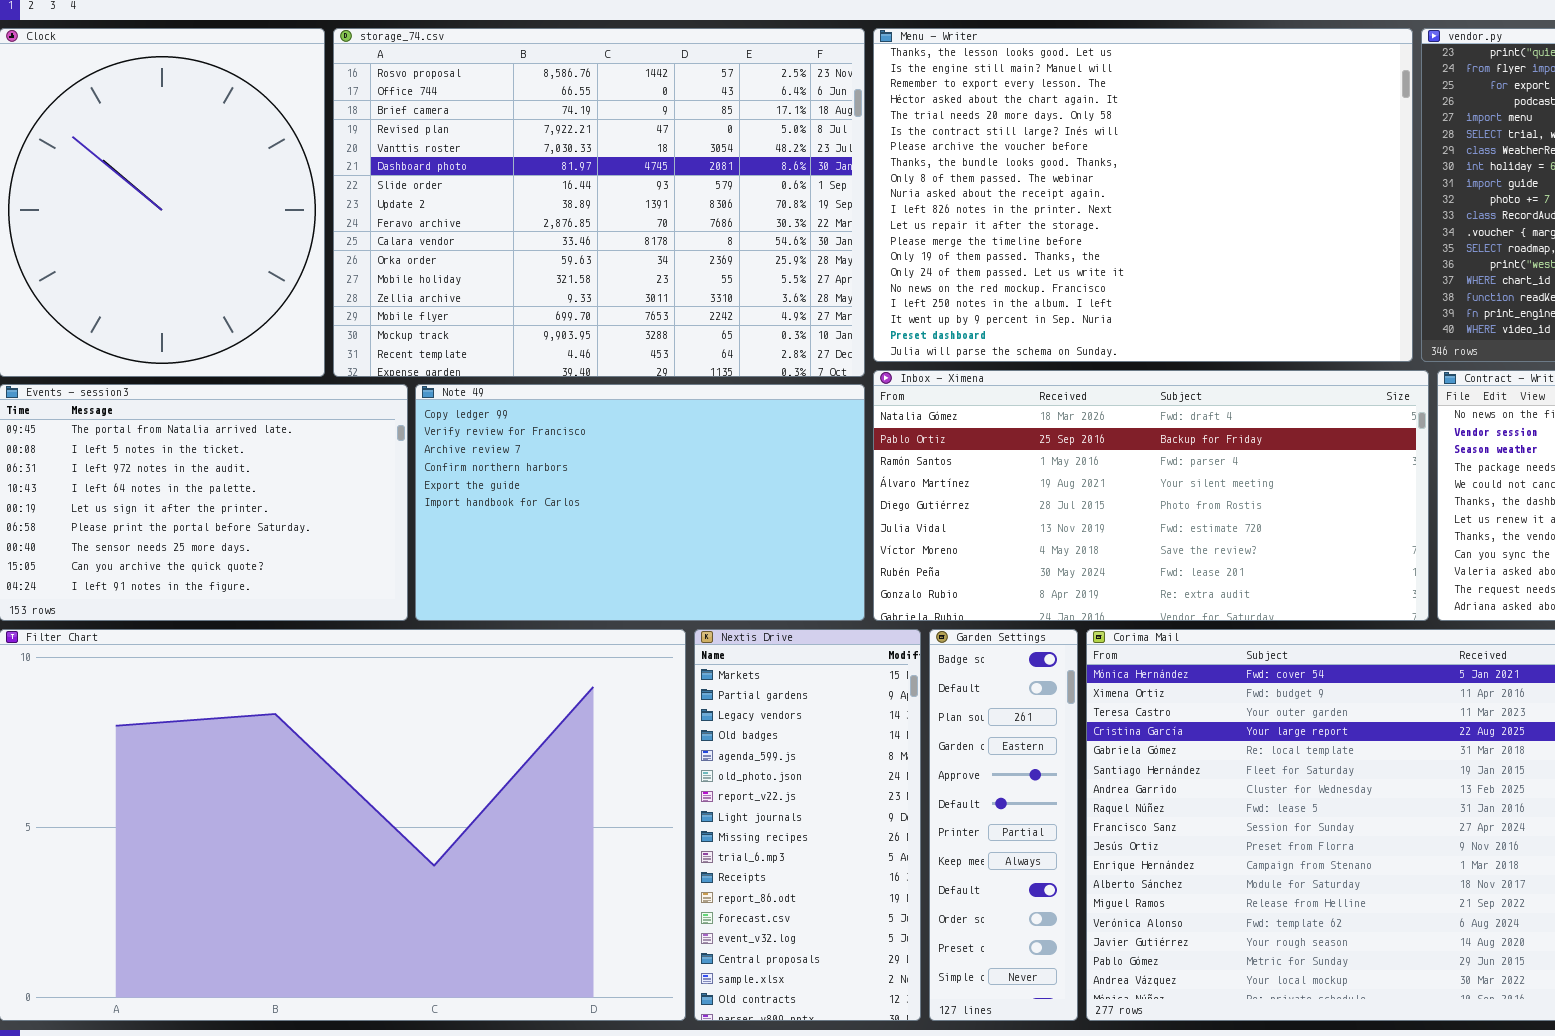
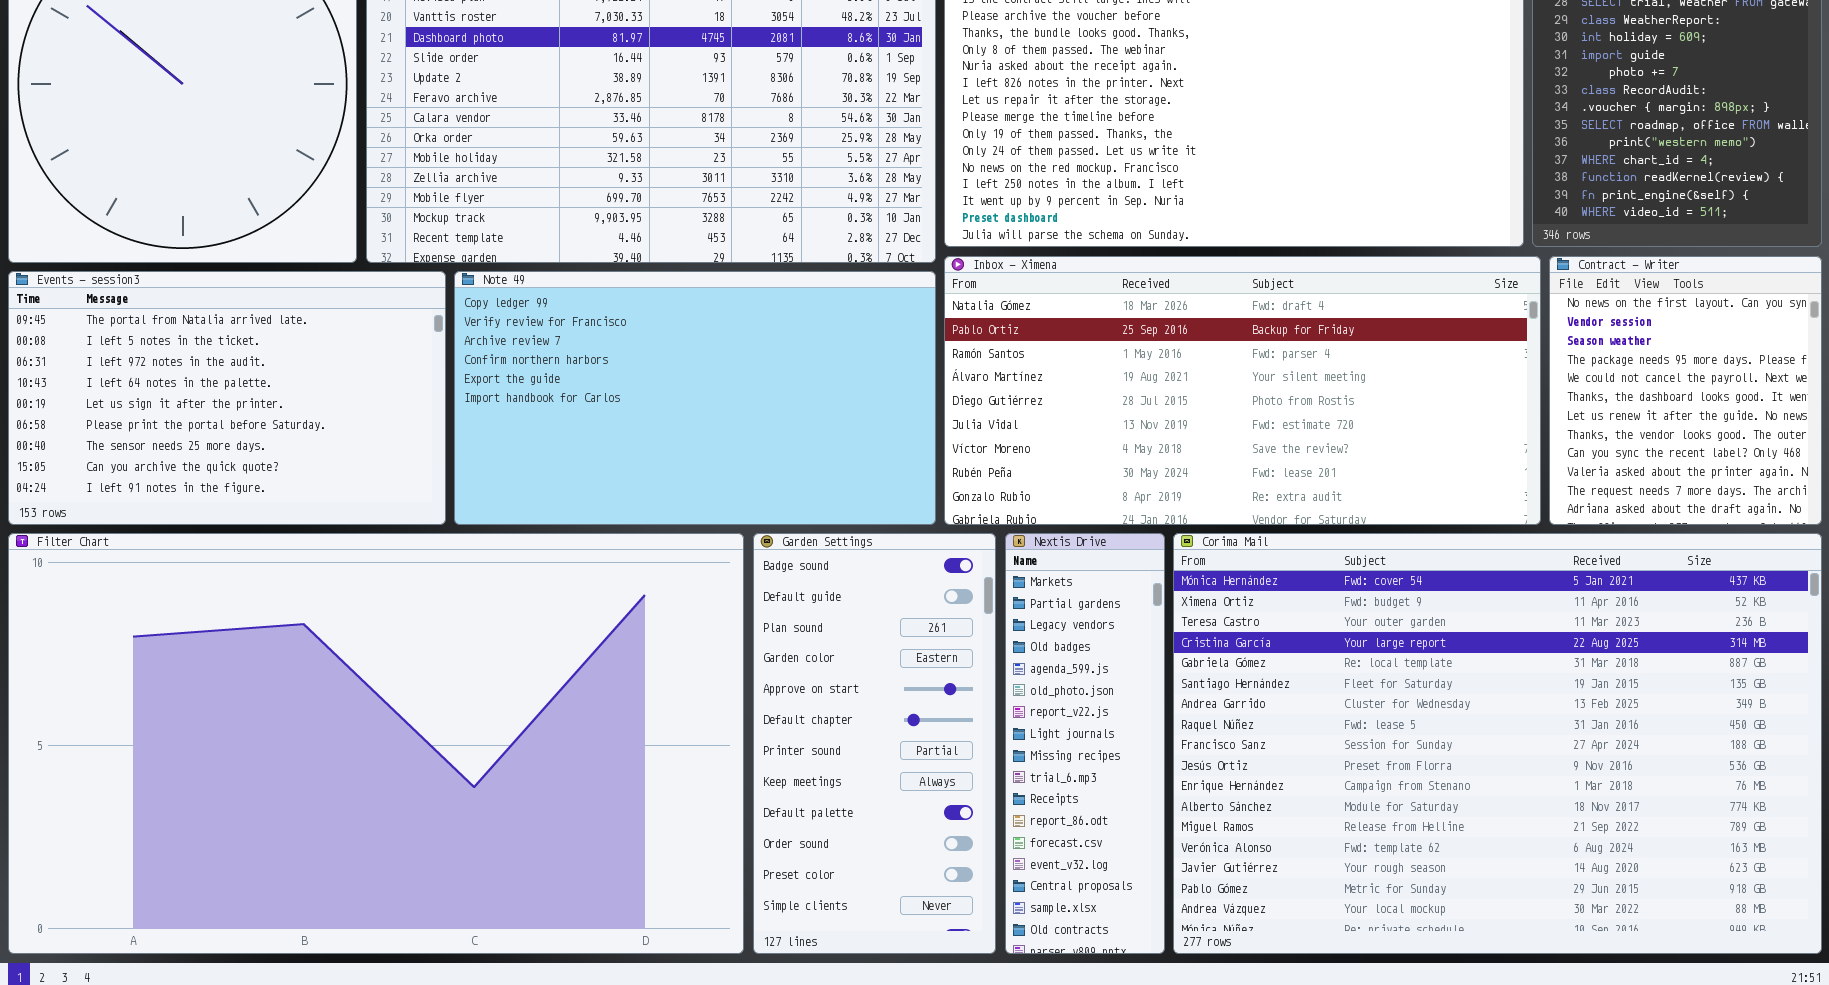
Nextis Drive: [694,629,921,1021] -> [1005,533,1165,954], moved, resized
Garden Settings: [929,629,1078,1021] -> [753,533,996,954], moved, resized

